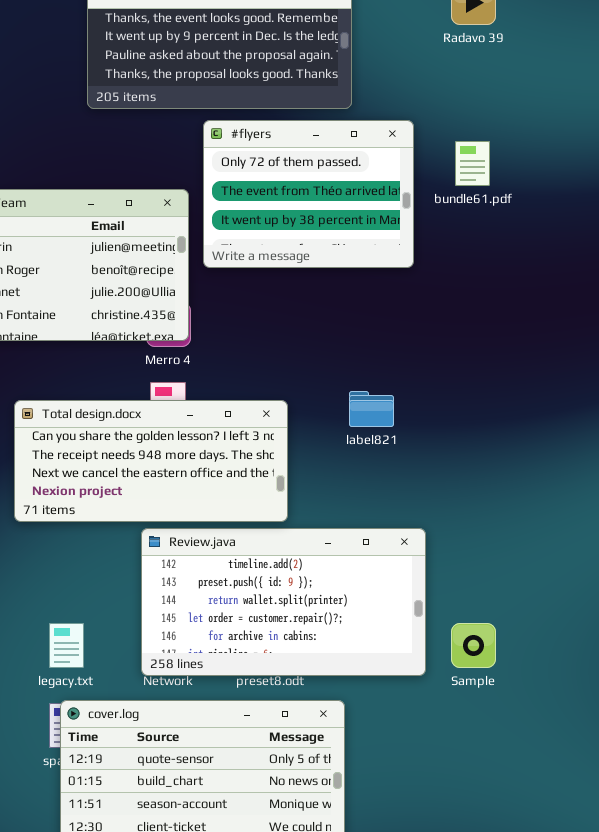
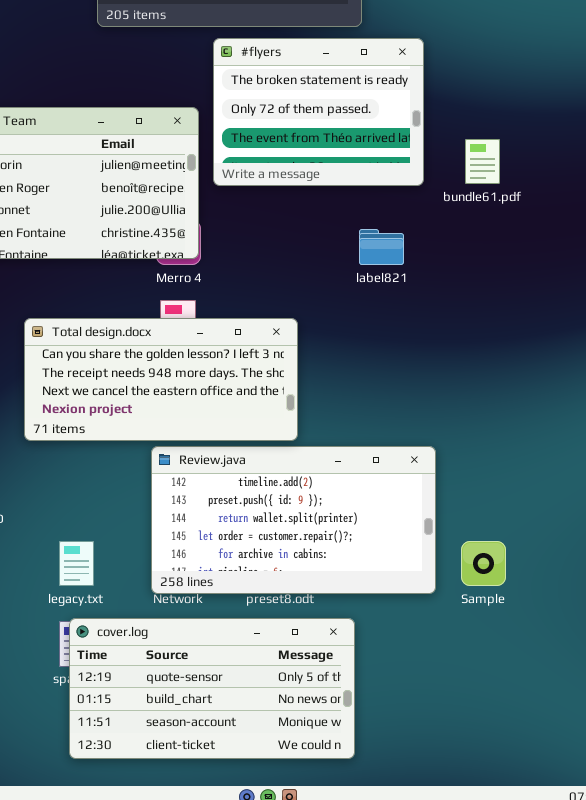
#flyers: [203,120,414,268] -> [213,38,424,186], scrolled up 1 row
bundle61.pdf: [455,141,490,186] -> [465,139,500,184], moved
label821: [349,391,394,427] -> [359,229,404,265], moved

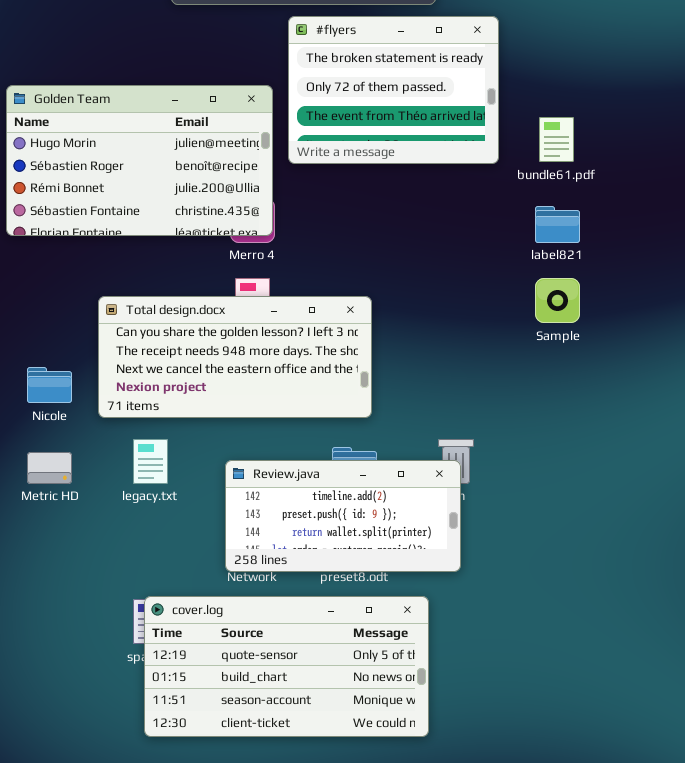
label821: [359,229,404,265] -> [535,206,580,243], moved
Review.java: [151,446,436,594] -> [225,460,461,572], resized
legacy.txt: [59,541,94,586] -> [133,439,168,484], moved
Sample: [461,541,506,586] -> [535,278,580,323], moved

